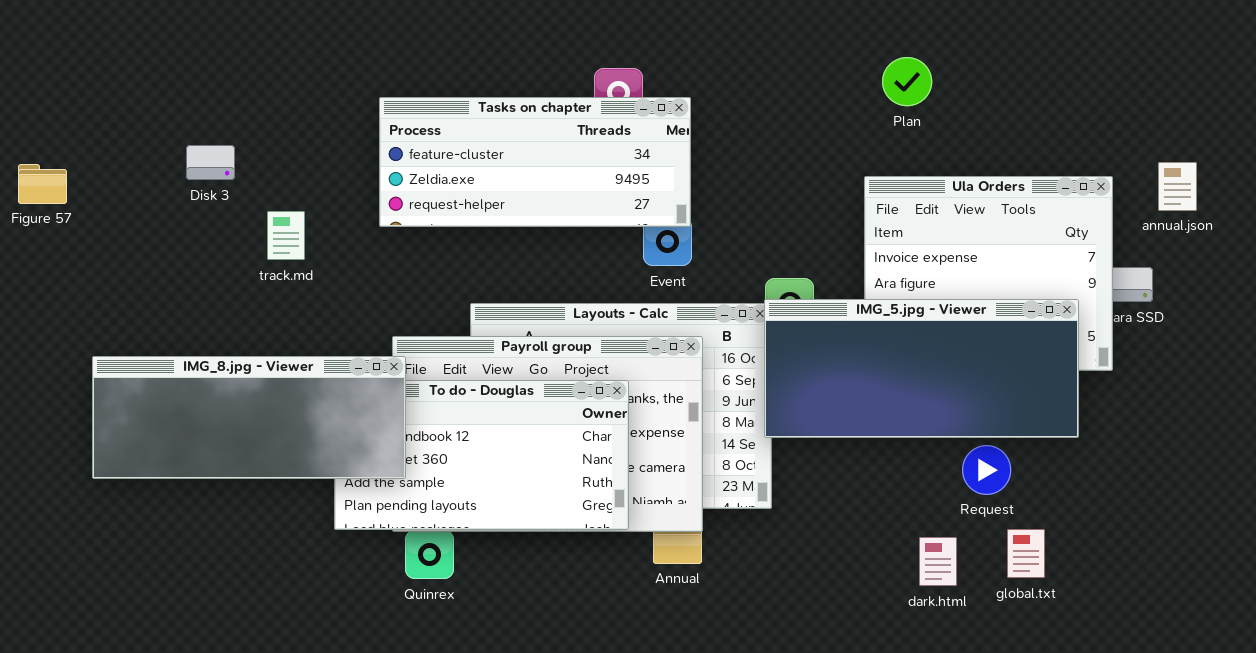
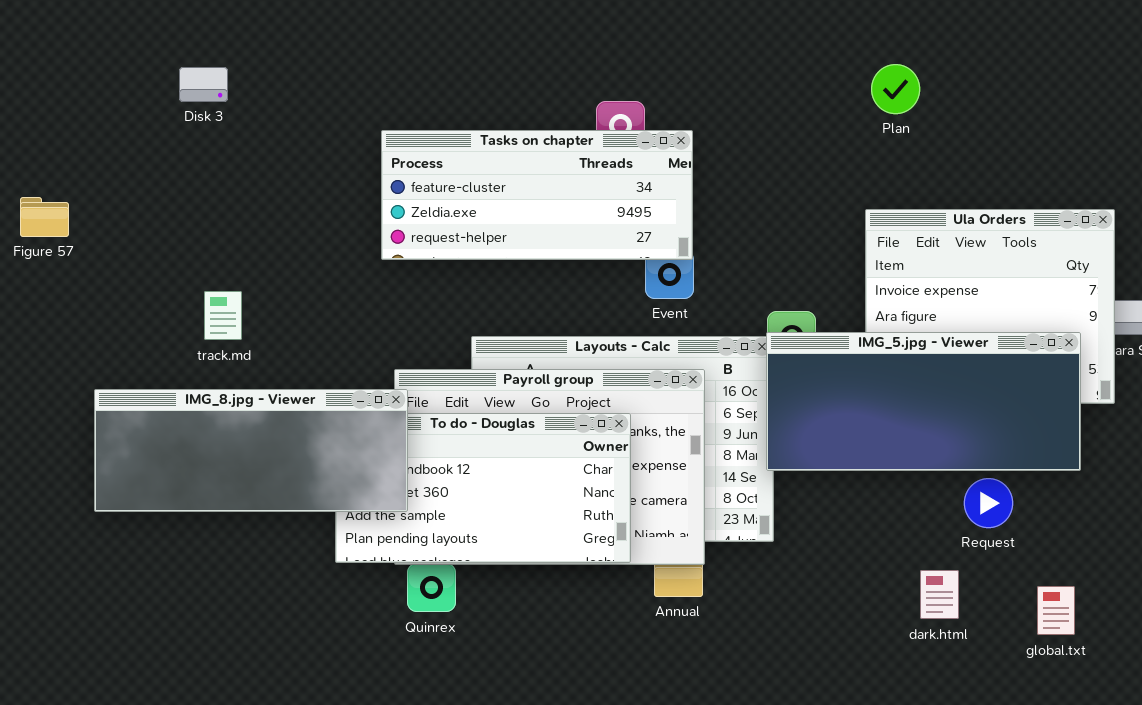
Plan: [882,57,932,106] -> [871,64,920,114], moved
Disk 3: [186,145,235,180] -> [179,67,228,102], moved
track.md: [267,211,305,260] -> [204,291,242,340], moved
global.txt: [1007,529,1045,578] -> [1037,586,1075,635], moved

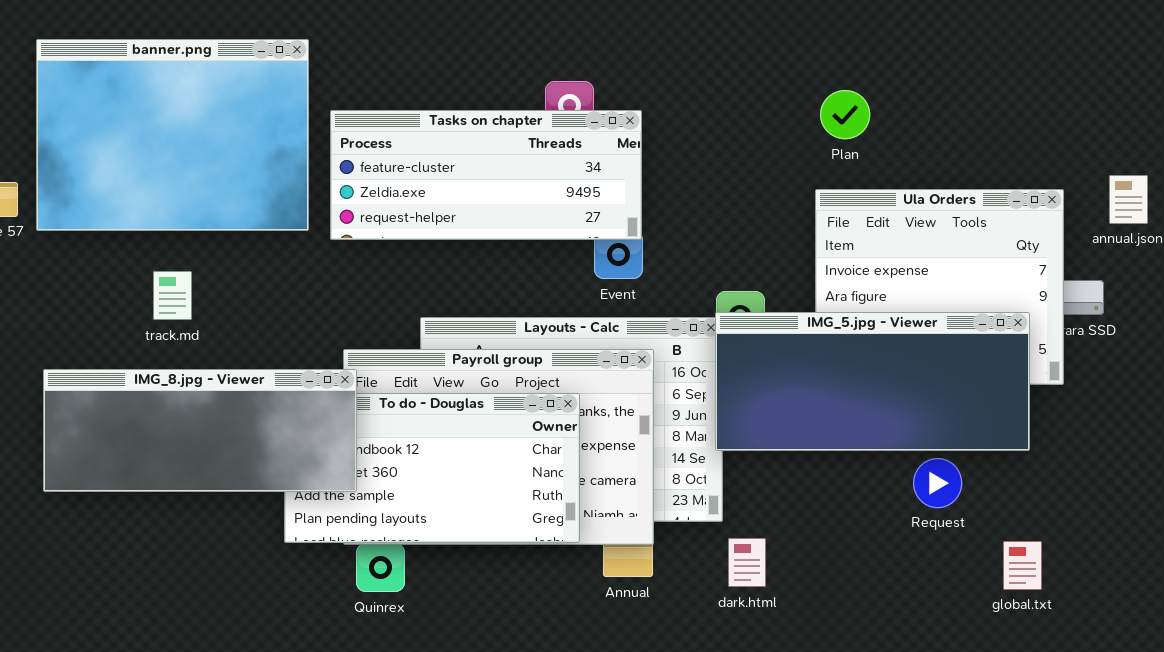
banner.png: none -> [36,39,309,231], opened
Plan: [871,64,920,114] -> [820,90,870,139], moved
dark.html: [920,570,959,619] -> [728,538,766,587], moved
global.txt: [1037,586,1075,635] -> [1003,541,1042,590], moved

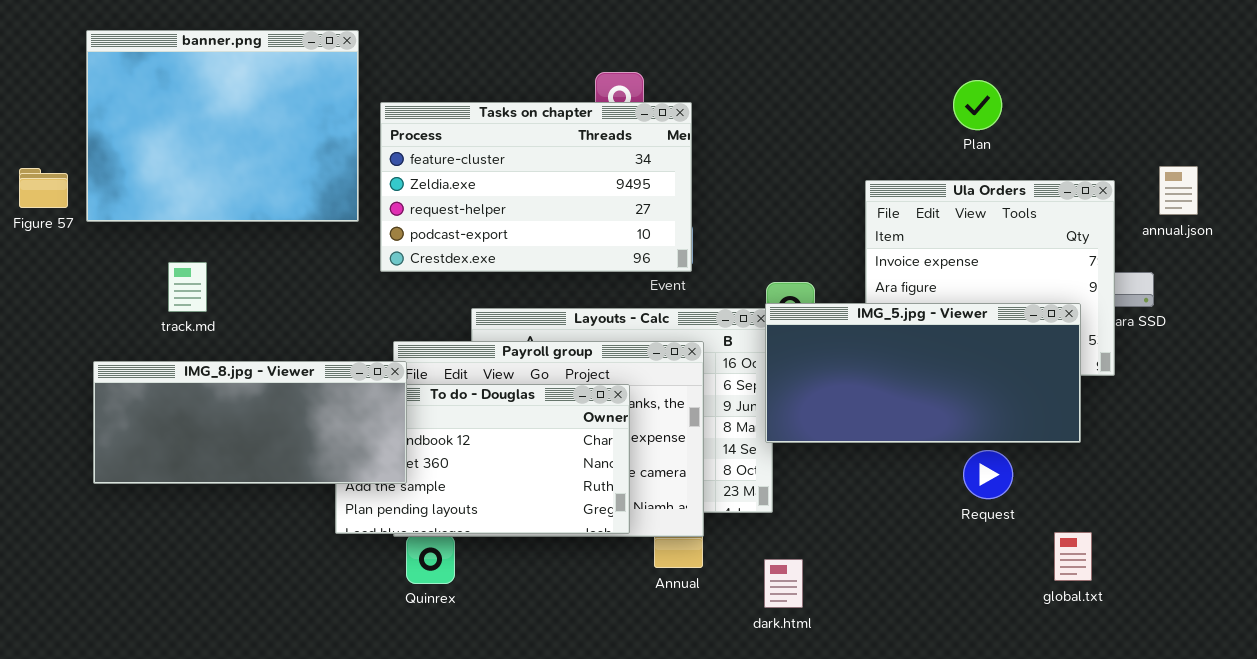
Plan: [820,90,870,139] -> [953,80,1002,130], moved
Tasks on chapter: [330,110,642,240] -> [380,102,692,272], resized
track.md: [153,271,192,320] -> [168,262,207,312], moved
dark.html: [728,538,766,587] -> [764,559,803,608], moved

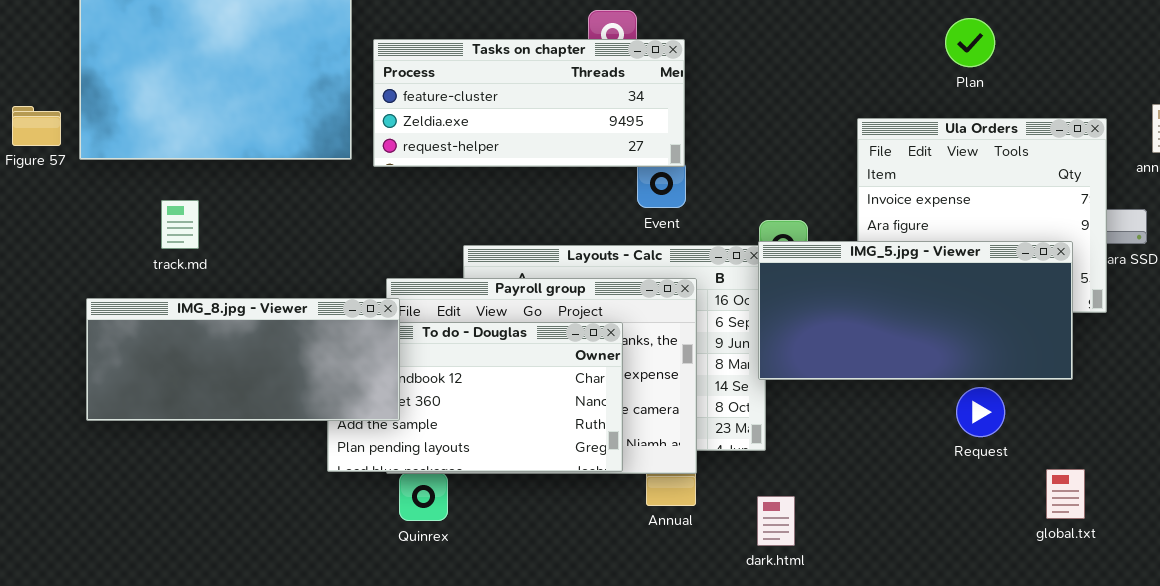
Tasks on chapter: [380,102,692,272] -> [373,39,685,167], resized

